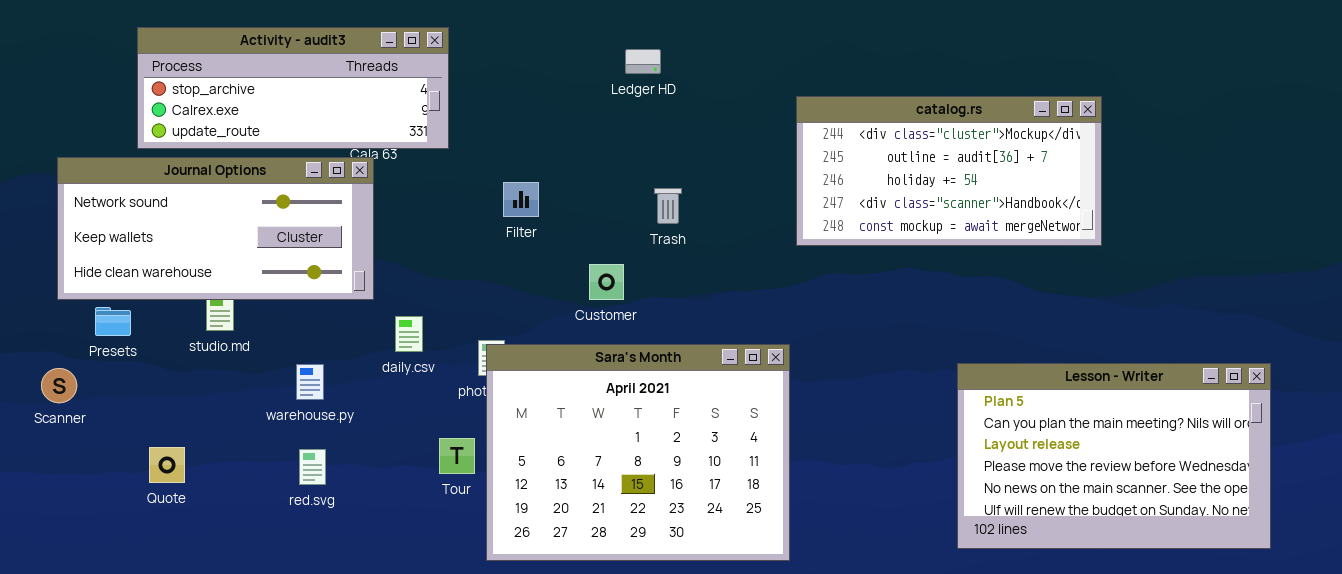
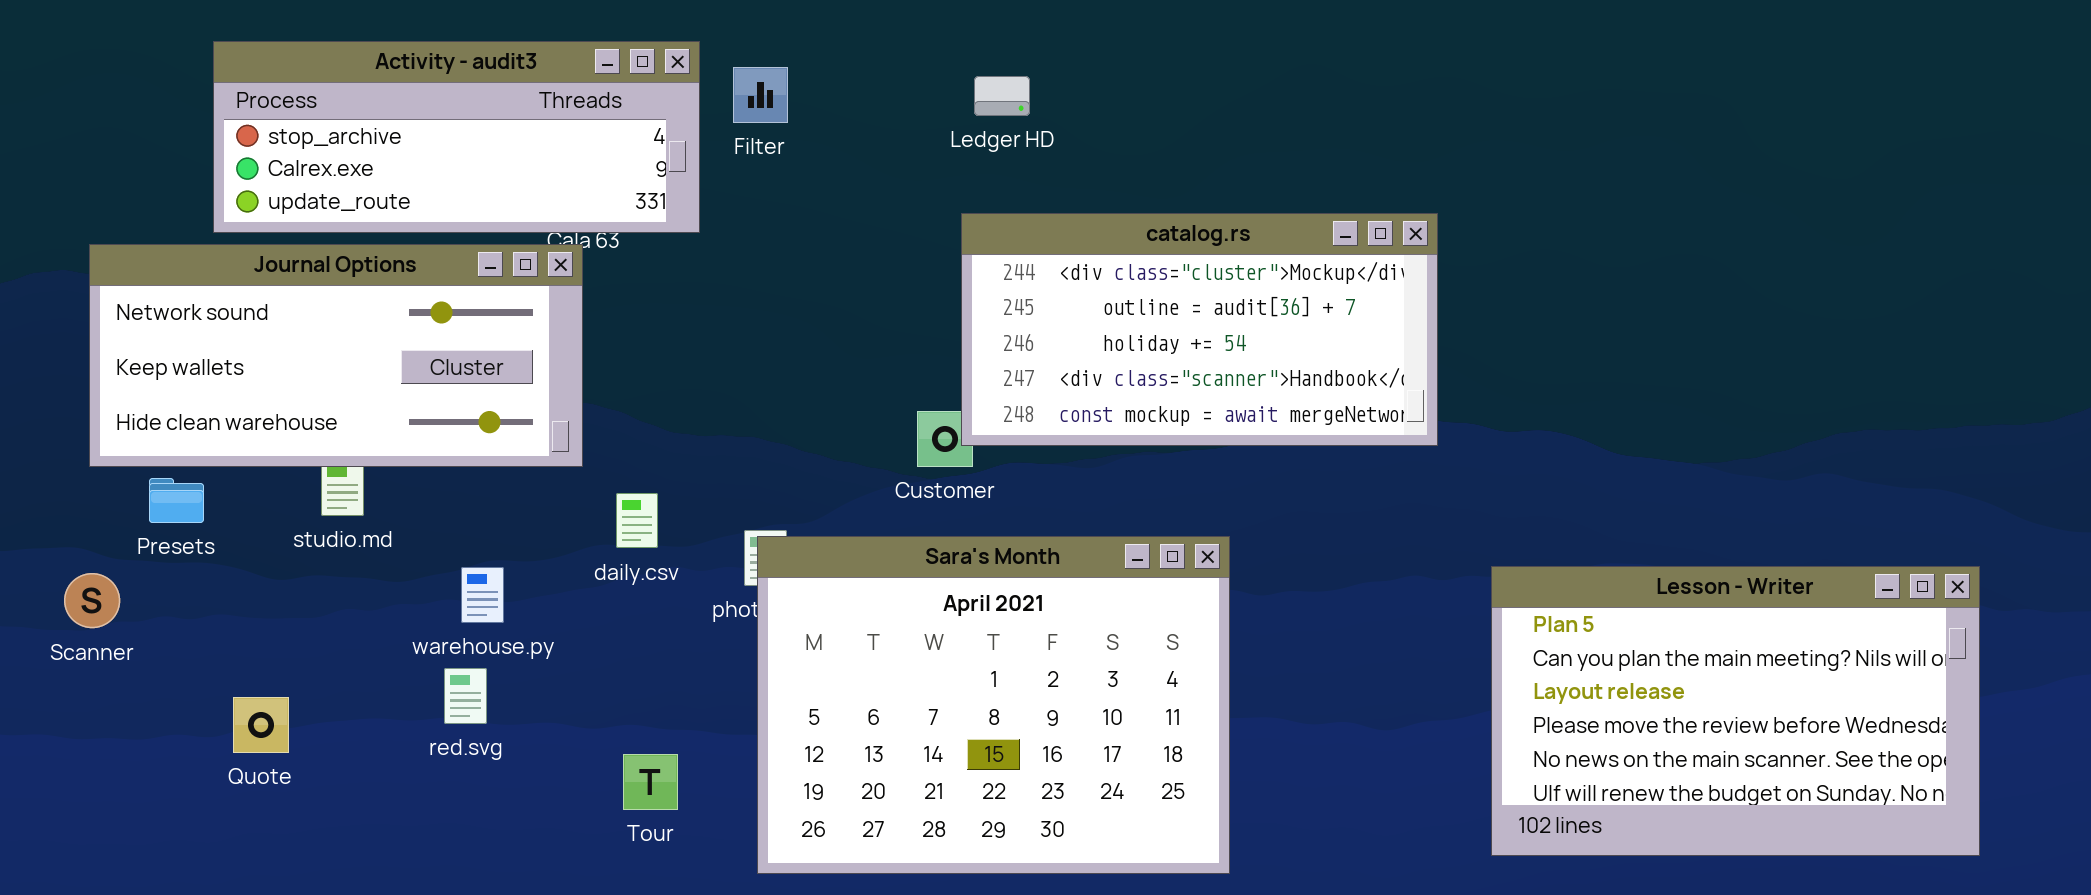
catalog.rs: [796,96,1102,246] -> [961,213,1438,446], moved
Filter: [503,182,539,217] -> [733,67,788,123], moved
Tour: [439,438,475,474] -> [623,754,678,810], moved
red.svg: [299,449,326,485] -> [444,668,487,724], moved

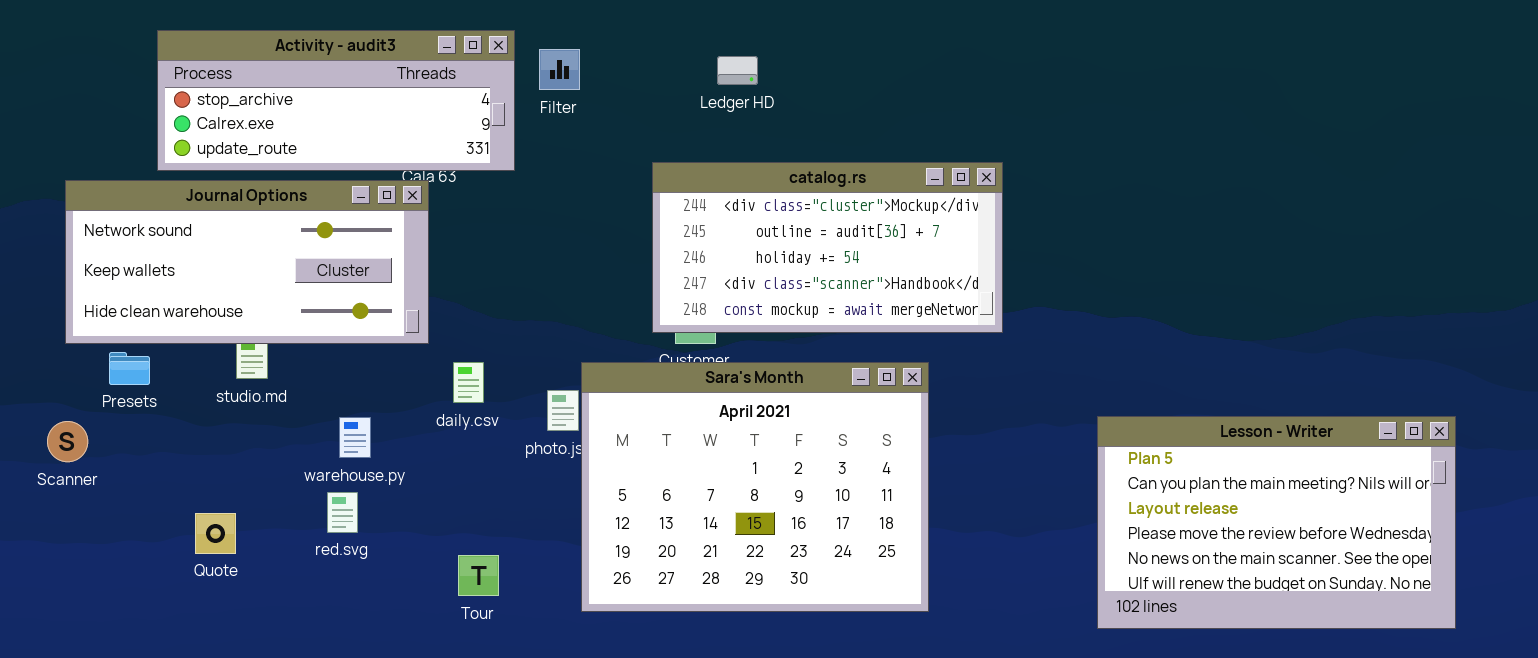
catalog.rs: [961,213,1438,446] -> [652,162,1003,333], moved
Sara's Month: [757,536,1230,874] -> [581,362,929,612], moved
Quote: [233,697,289,753] -> [195,513,236,554], moved

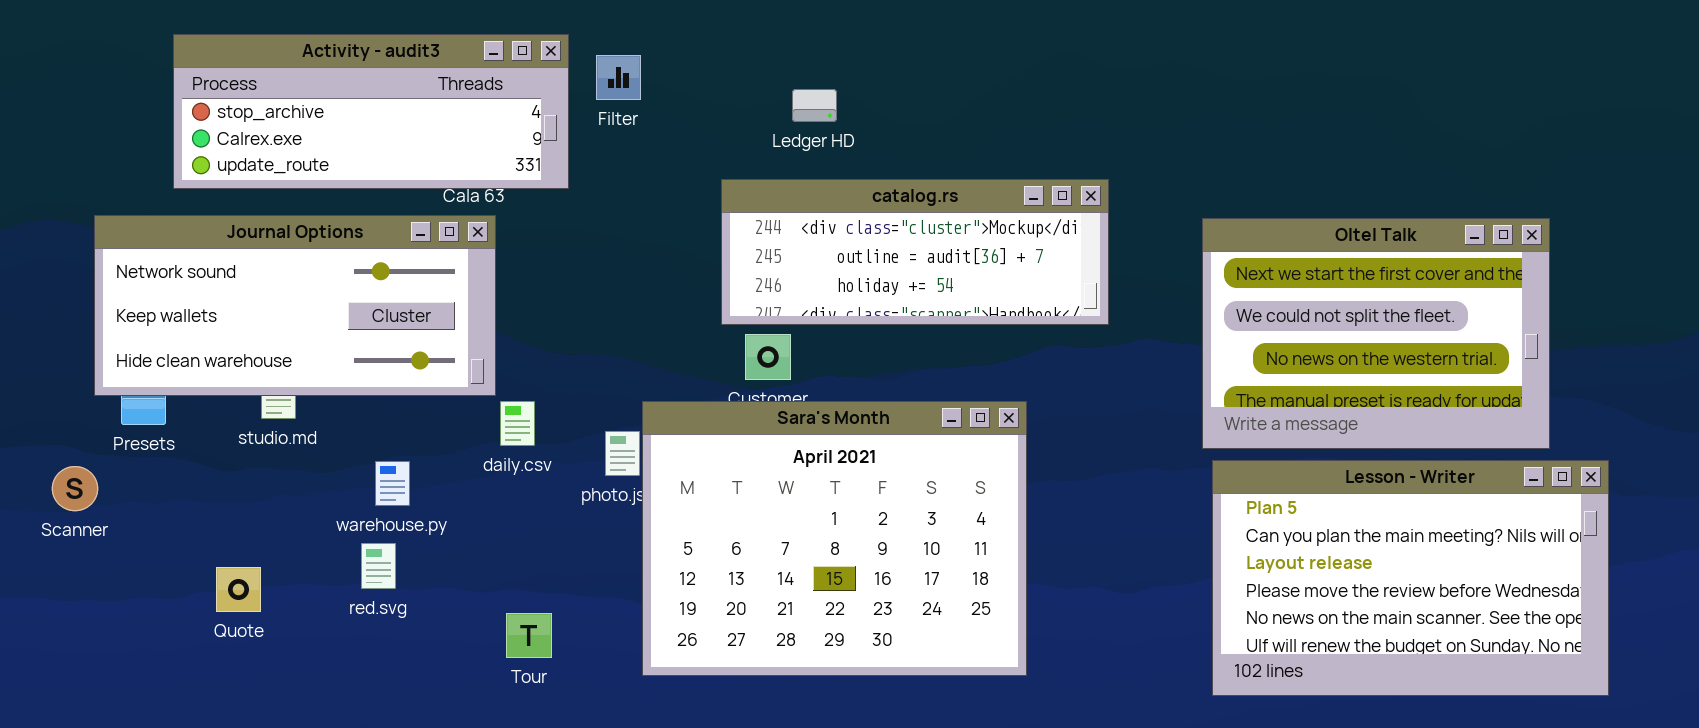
Ledger HD: [717,56,758,85] -> [792,89,837,122], moved
catalog.rs: [652,162,1003,333] -> [721,179,1109,325], resized
Journal Options: [65,180,429,344] -> [94,215,496,396], moved
Oltel Talk: none -> [1202,218,1550,449], opened

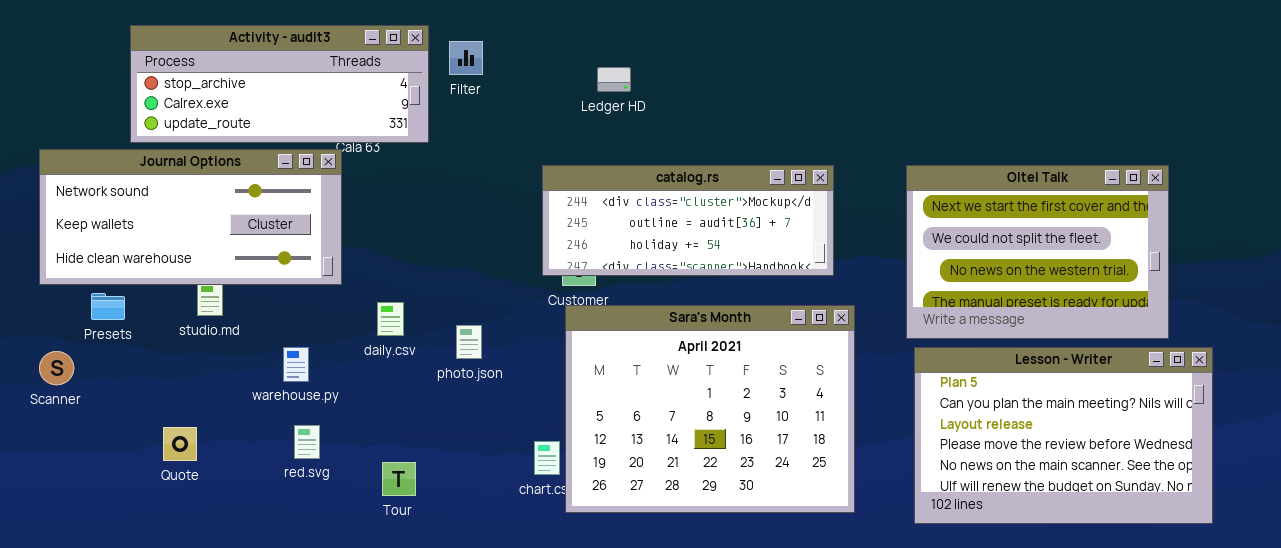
catalog.rs: [721,179,1109,325] -> [542,165,834,276], moved
Journal Options: [94,215,496,396] -> [39,149,342,285], moved
Sara's Month: [642,401,1027,676] -> [565,305,855,513], moved
red.svg: [361,543,396,589] -> [294,425,320,459], moved

